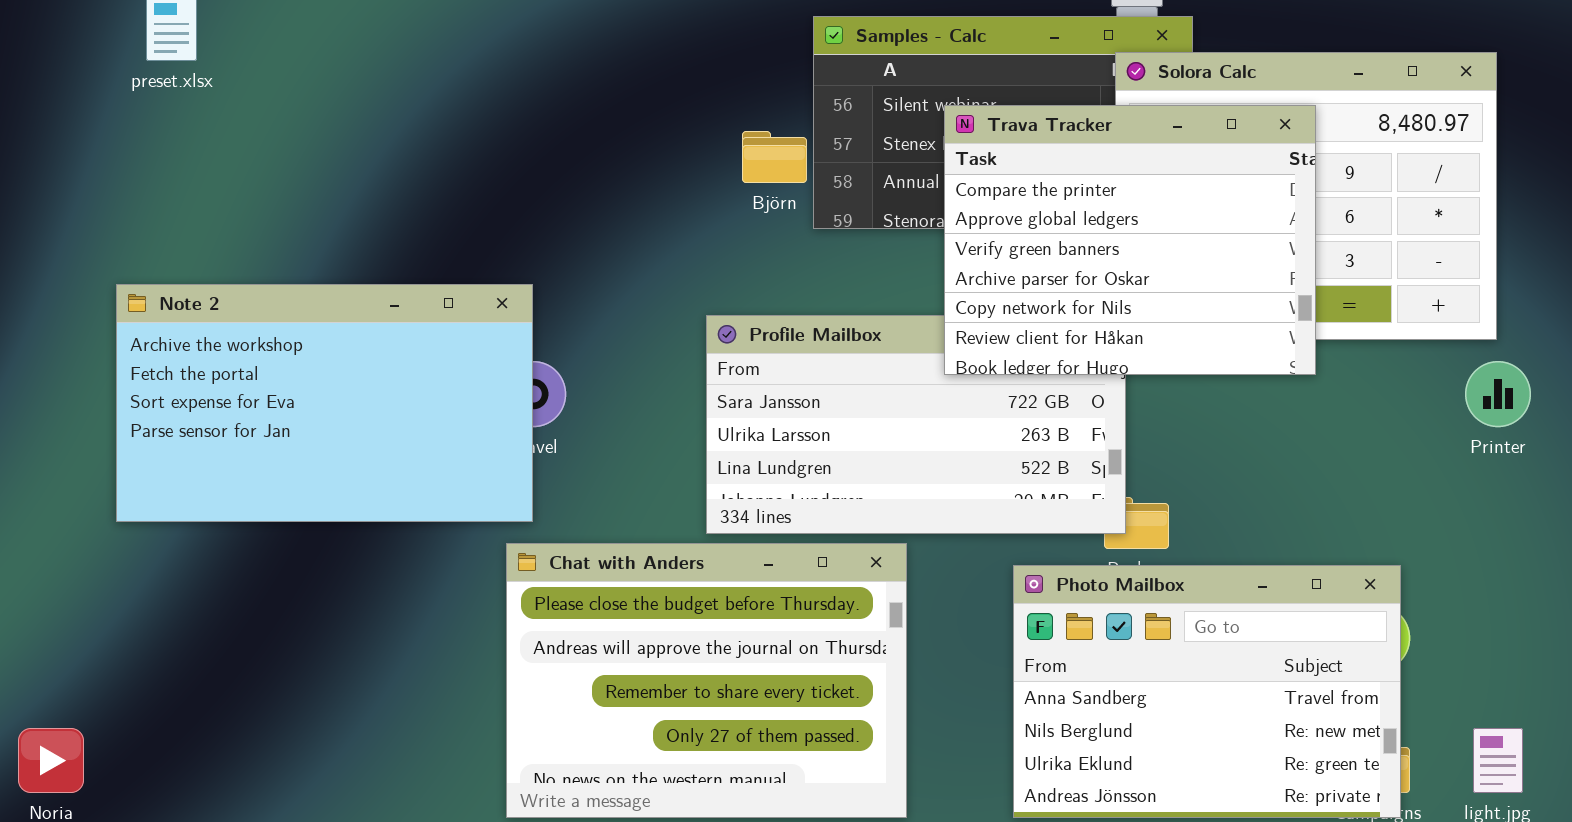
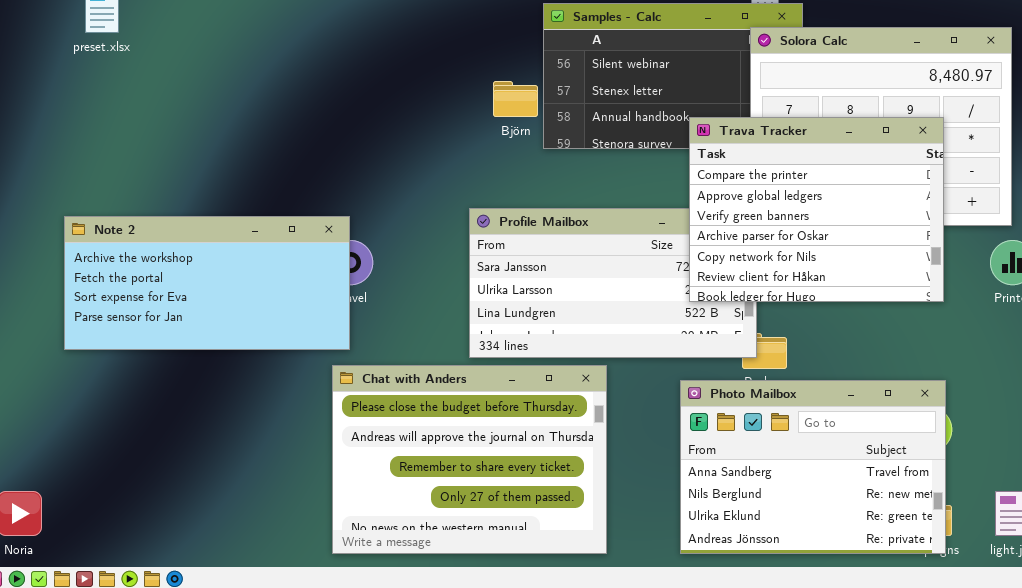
Trava Tracker: [944,105,1316,375] -> [689,117,944,302], moved
Note 2: [116,284,533,522] -> [64,216,350,350], resized

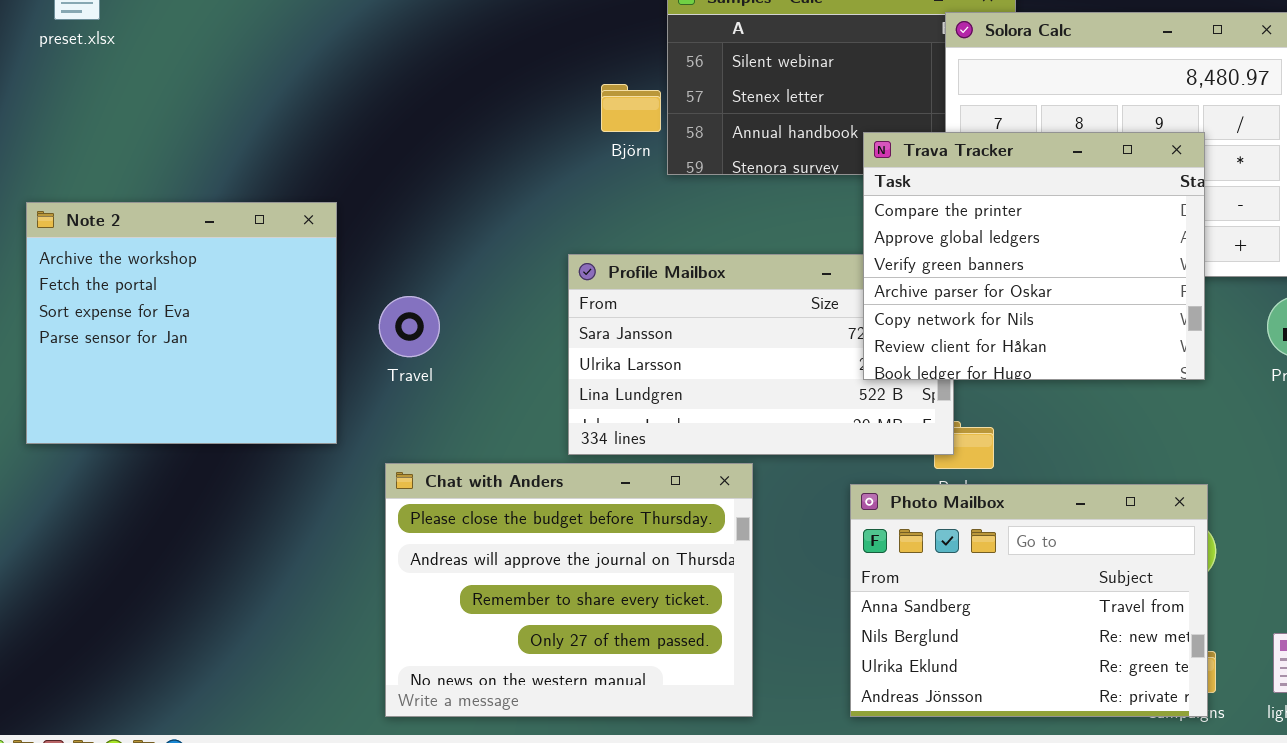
Note 2: [64,216,350,350] -> [26,202,337,444], resized

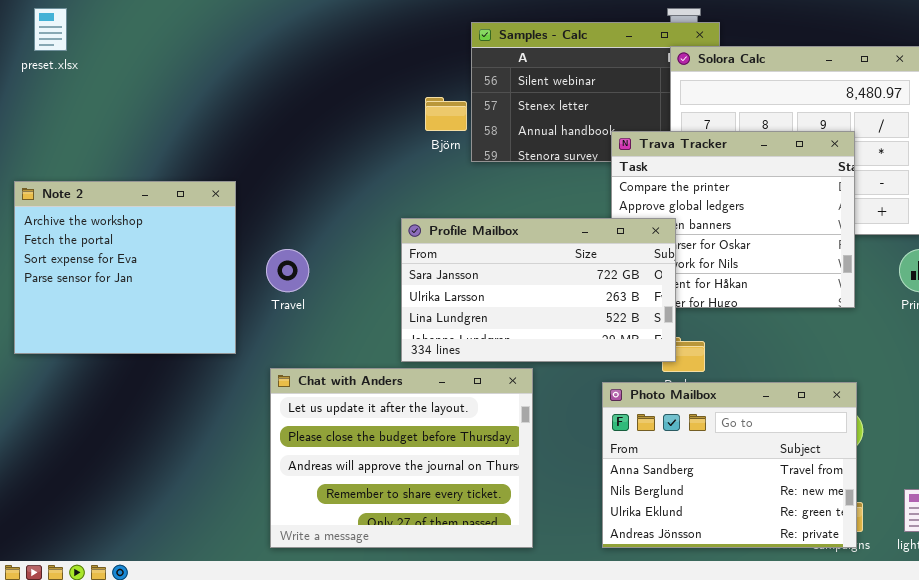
Profile Mailbox: [568,254,954,455] -> [401,218,676,362], raised
Chat with Anders: [385,463,753,717] -> [270,368,533,548], scrolled up 1 row

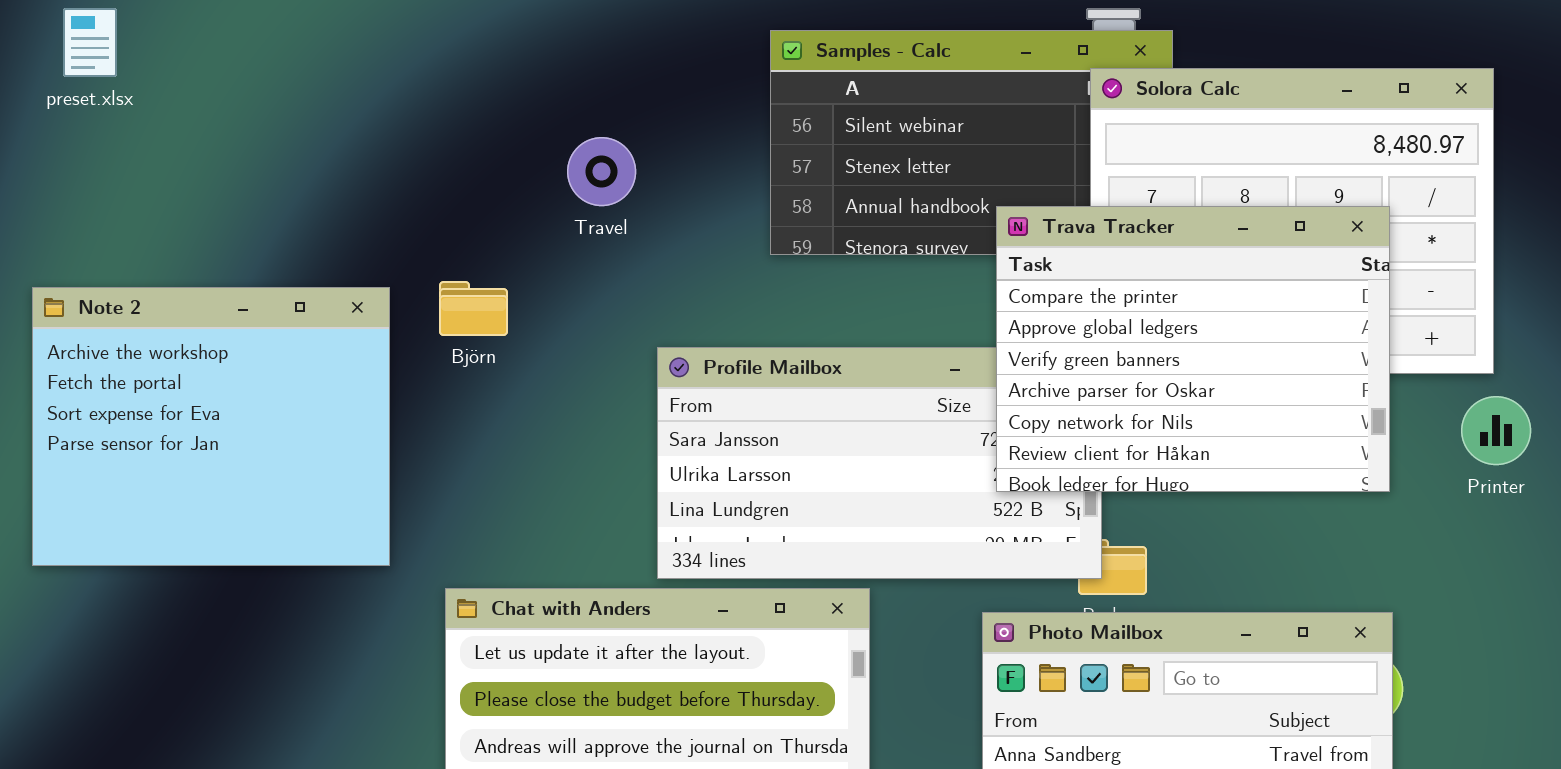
Björn: [425,97,467,131] -> [439,281,508,336], moved
Trava Tracker: [611,131,855,308] -> [996,206,1390,492], raised
Travel: [266,249,309,292] -> [567,137,636,206], moved

